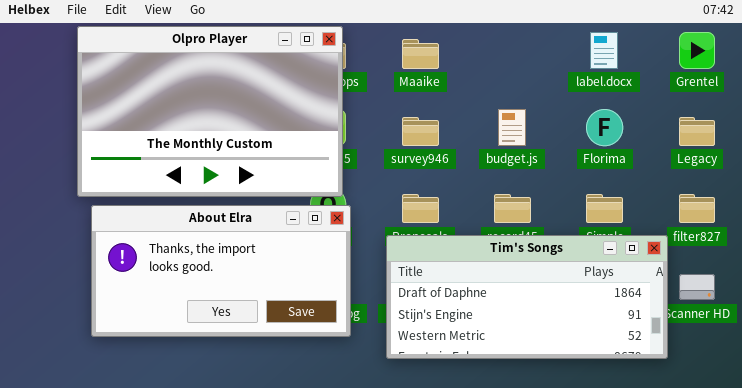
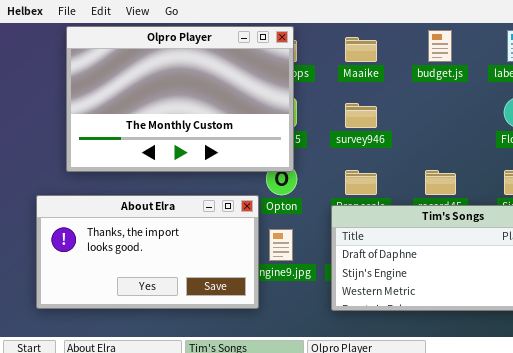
budget.js: [498,109,526,146] -> [428,30,452,62], moved
About Elra: [91,205,351,337] -> [36,195,259,309], moved

